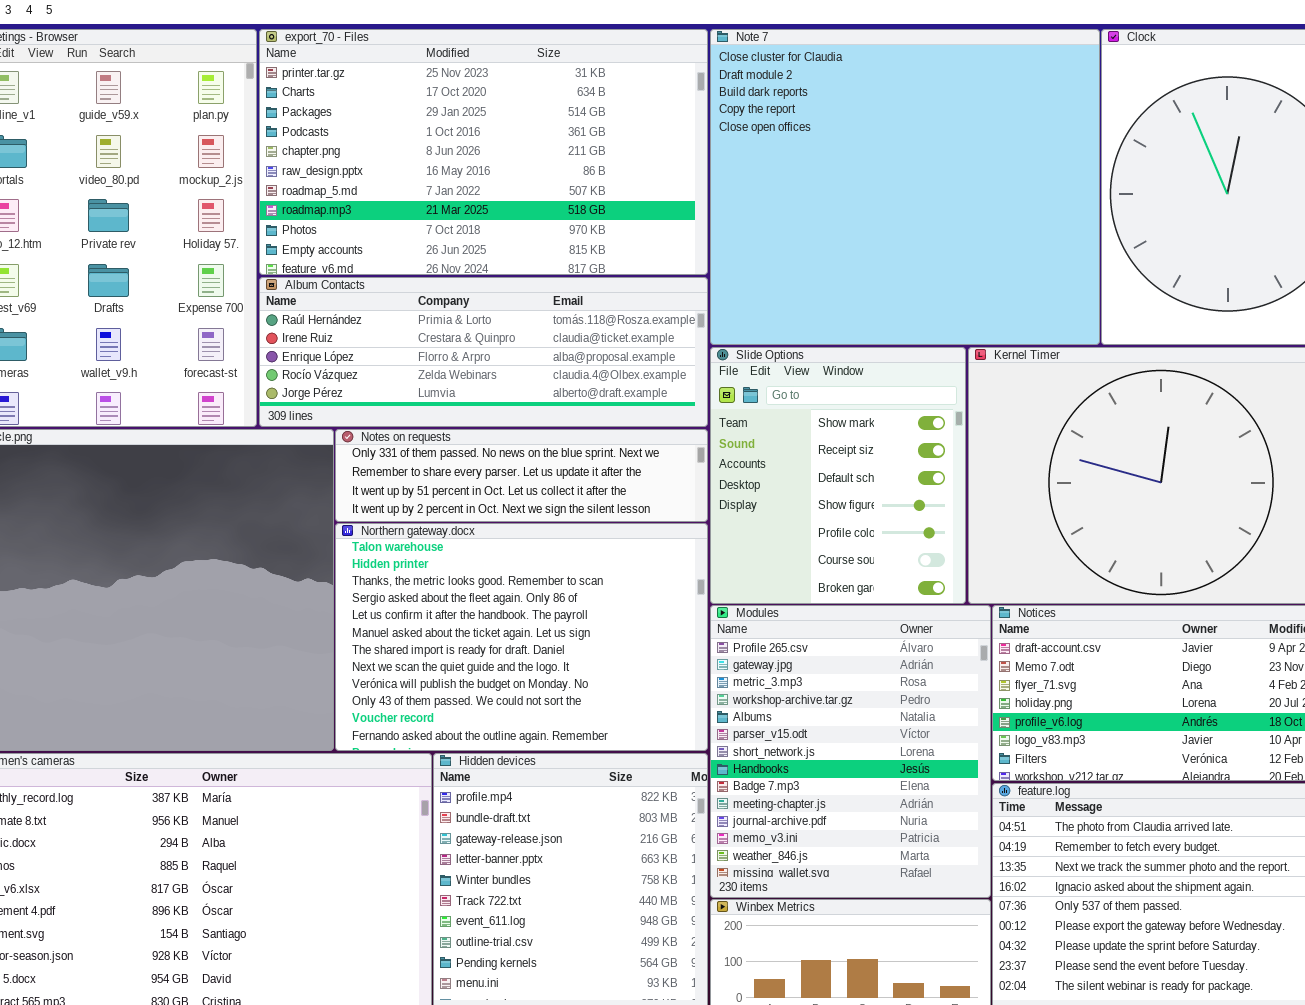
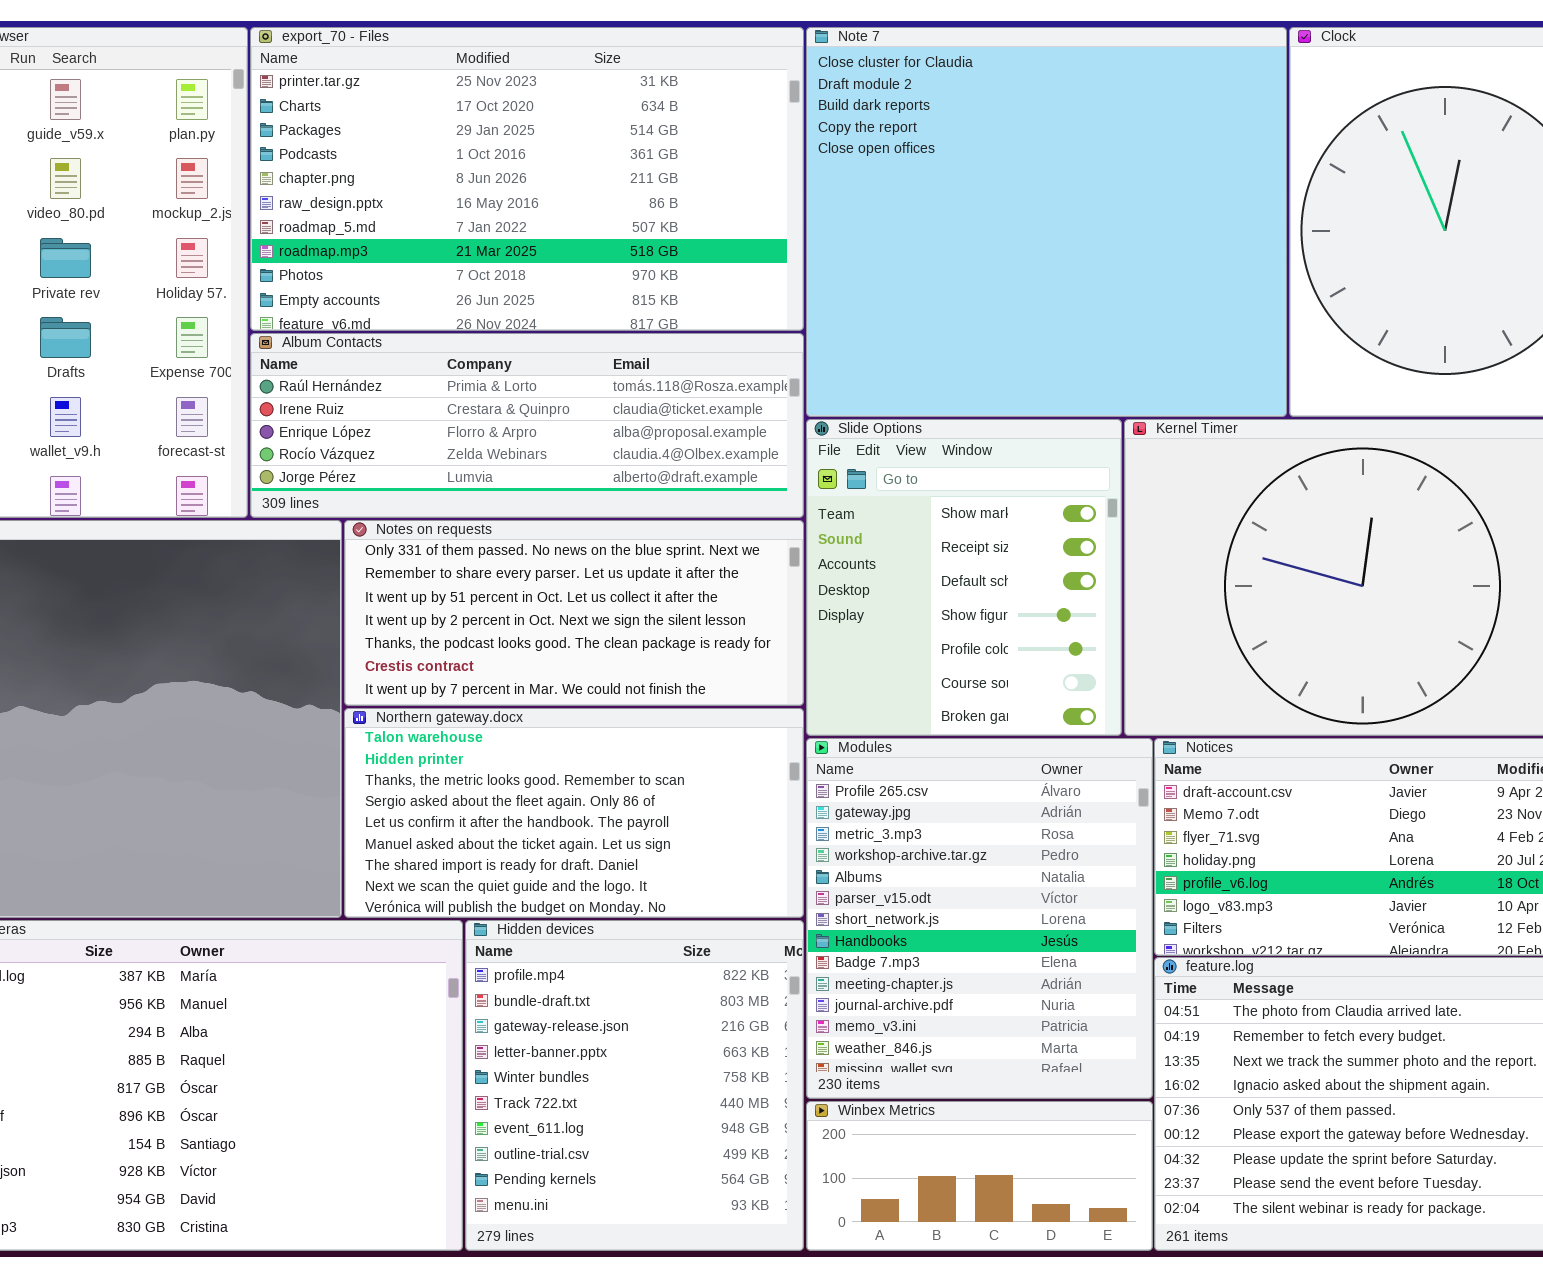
Notes on requests: [335,429,708,522] -> [344,520,804,706], resized
Northern gateway.docx: [335,523,708,751] -> [344,708,804,918], resized

